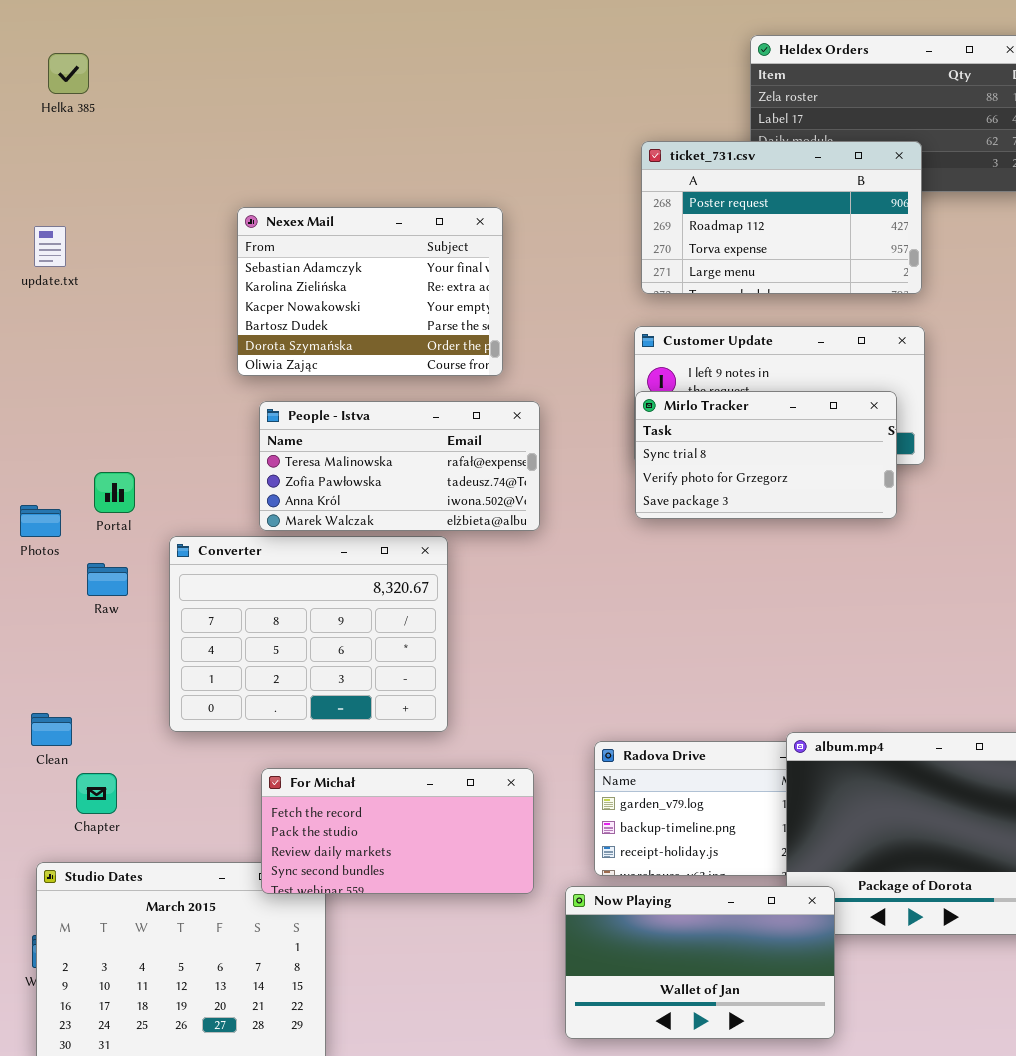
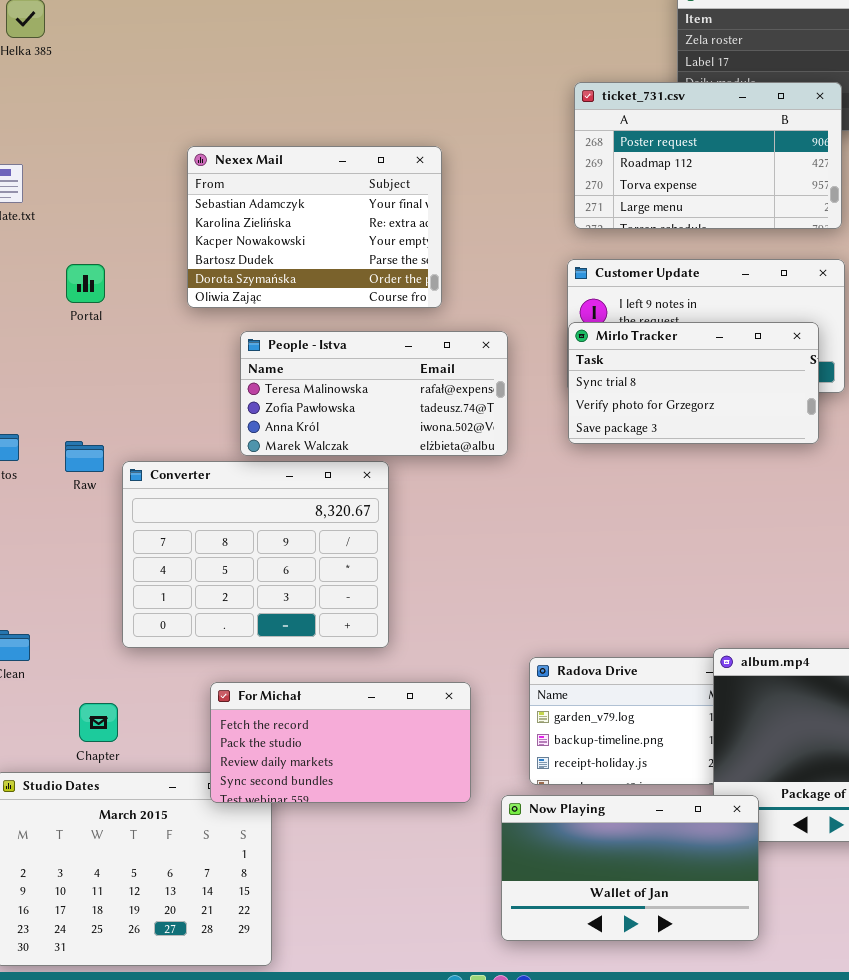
People - Istva: [259,401,540,531] -> [240,331,508,456], moved
Portal: [94,472,135,513] -> [66,264,105,303], moved
Raw: [87,563,128,596] -> [65,441,104,472], moved
Chapter: [76,773,117,814] -> [79,703,118,742], moved

